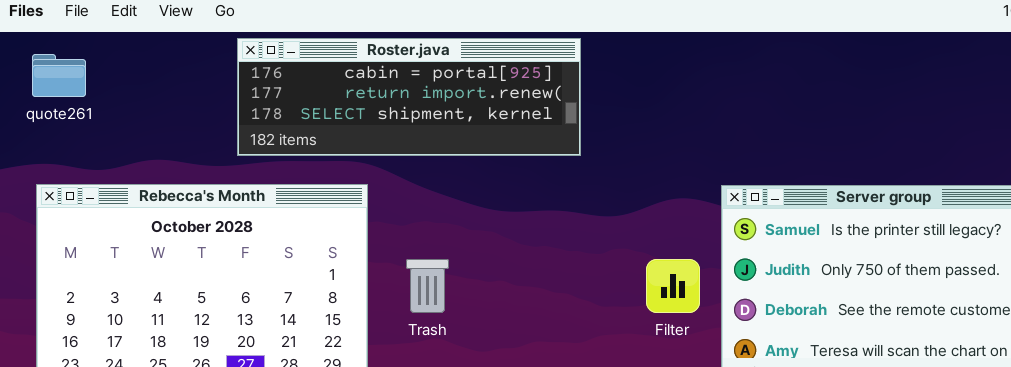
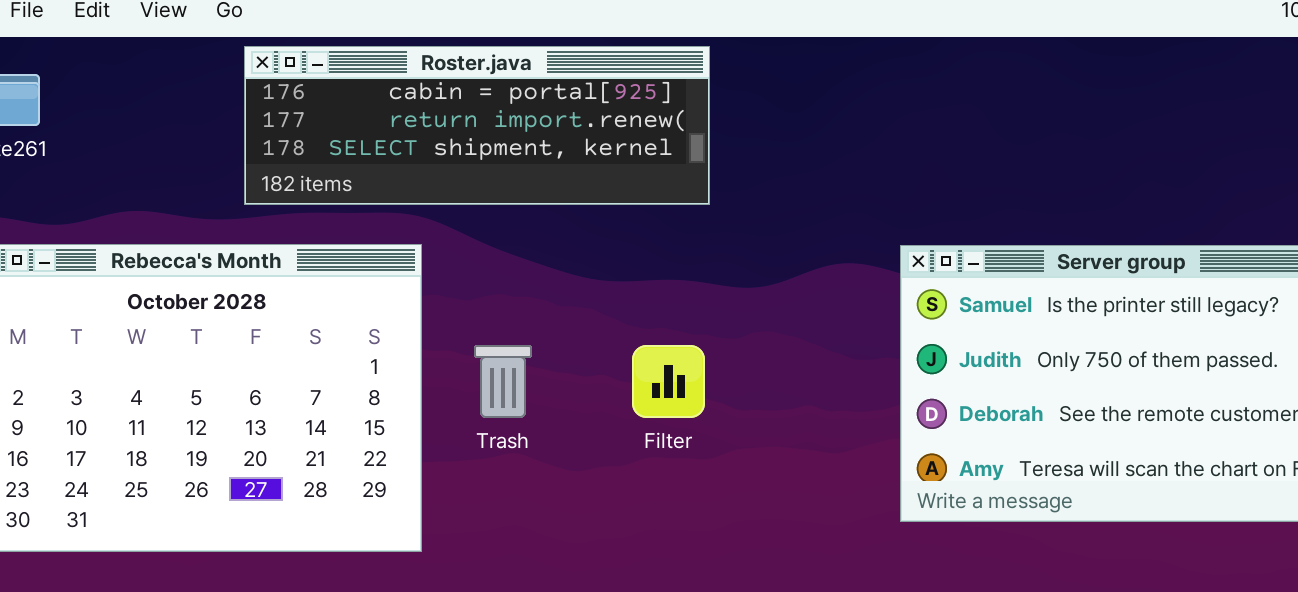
Filter: [646,259,700,313] -> [632,345,705,418], moved

